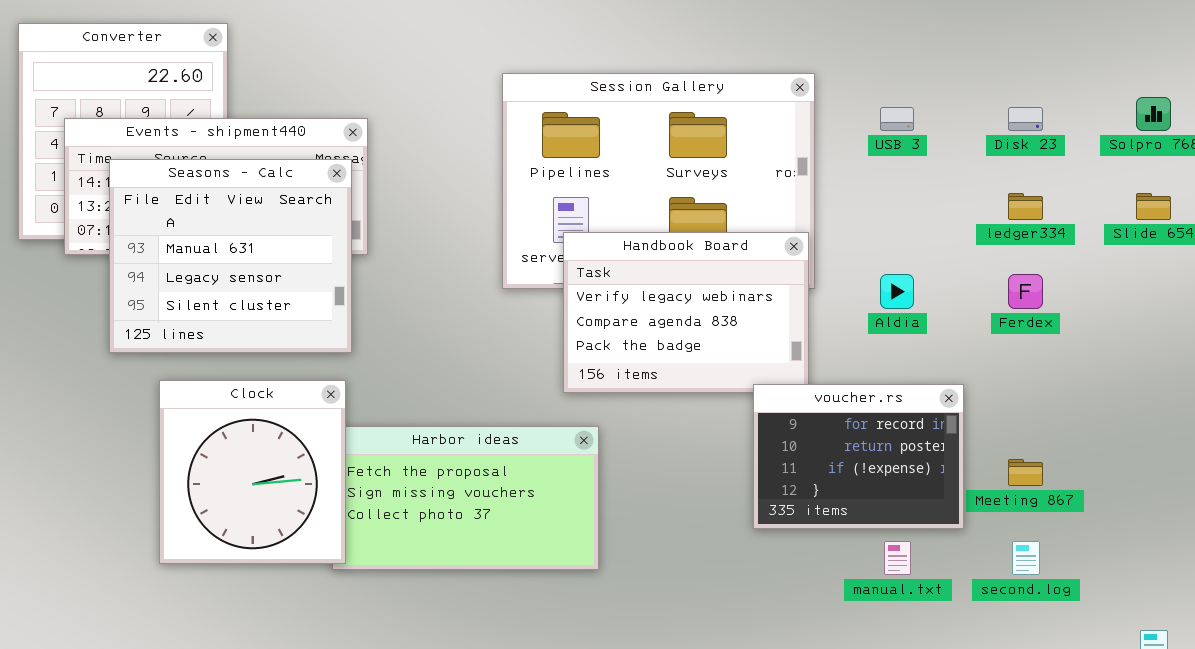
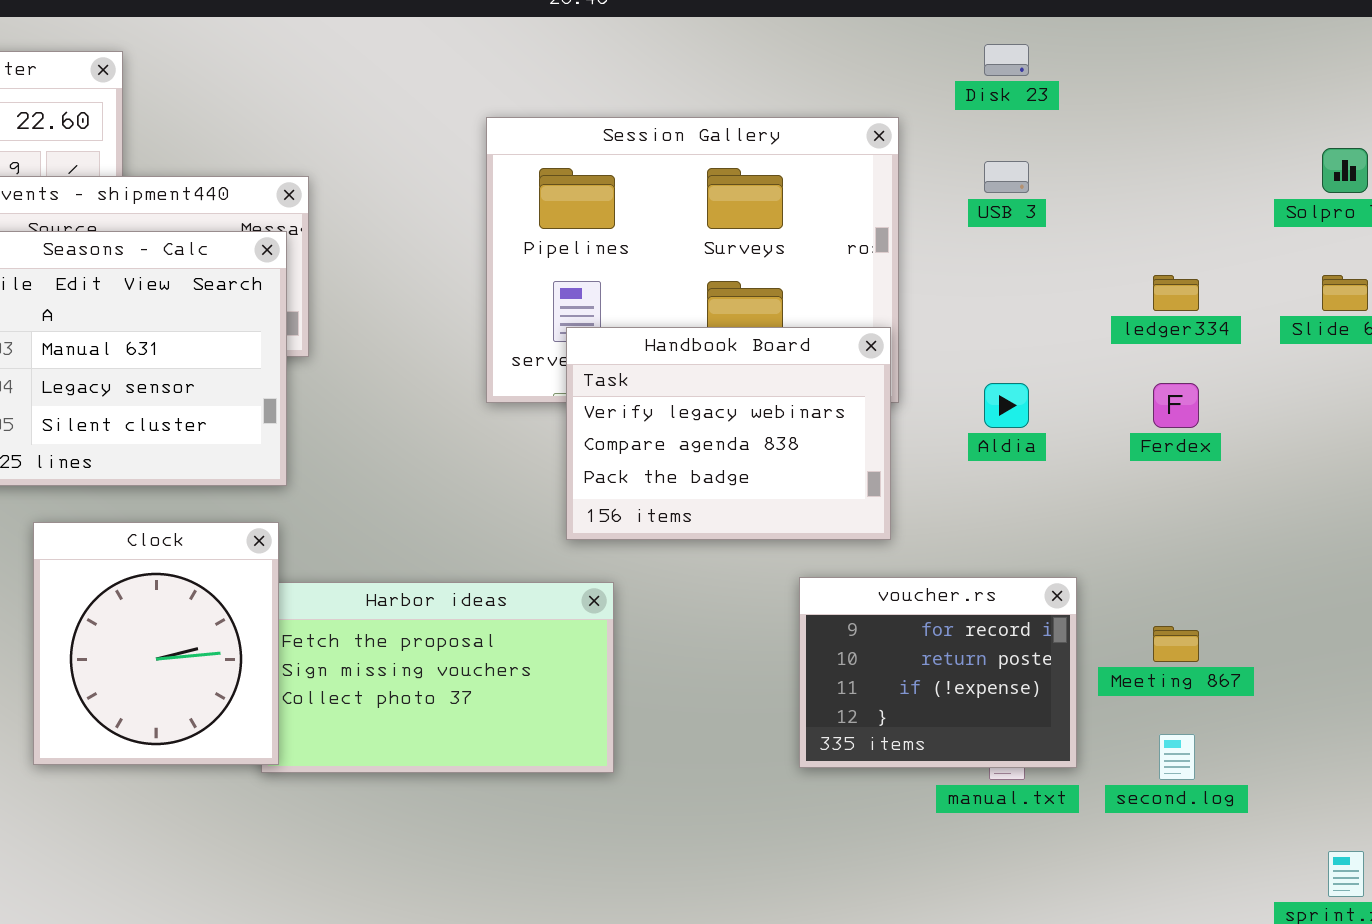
Disk 23: [1008,107,1043,131] -> [984,44,1029,76], moved
voucher.rs: [753,384,964,529] -> [799,577,1077,768], moved

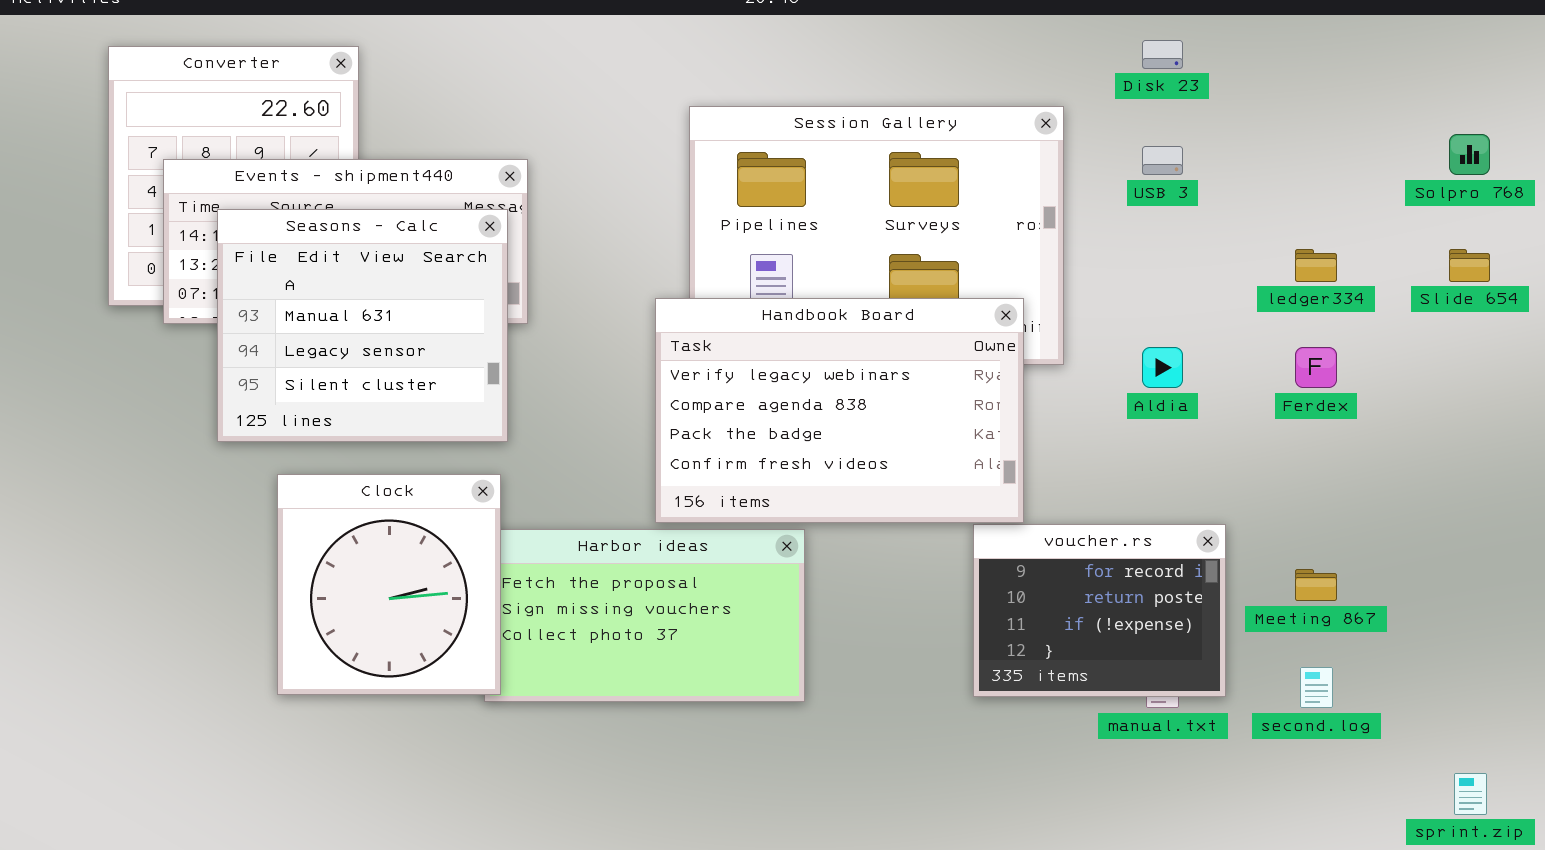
Handbook Board: [566,327,891,540] -> [655,298,1024,523], moved, resized

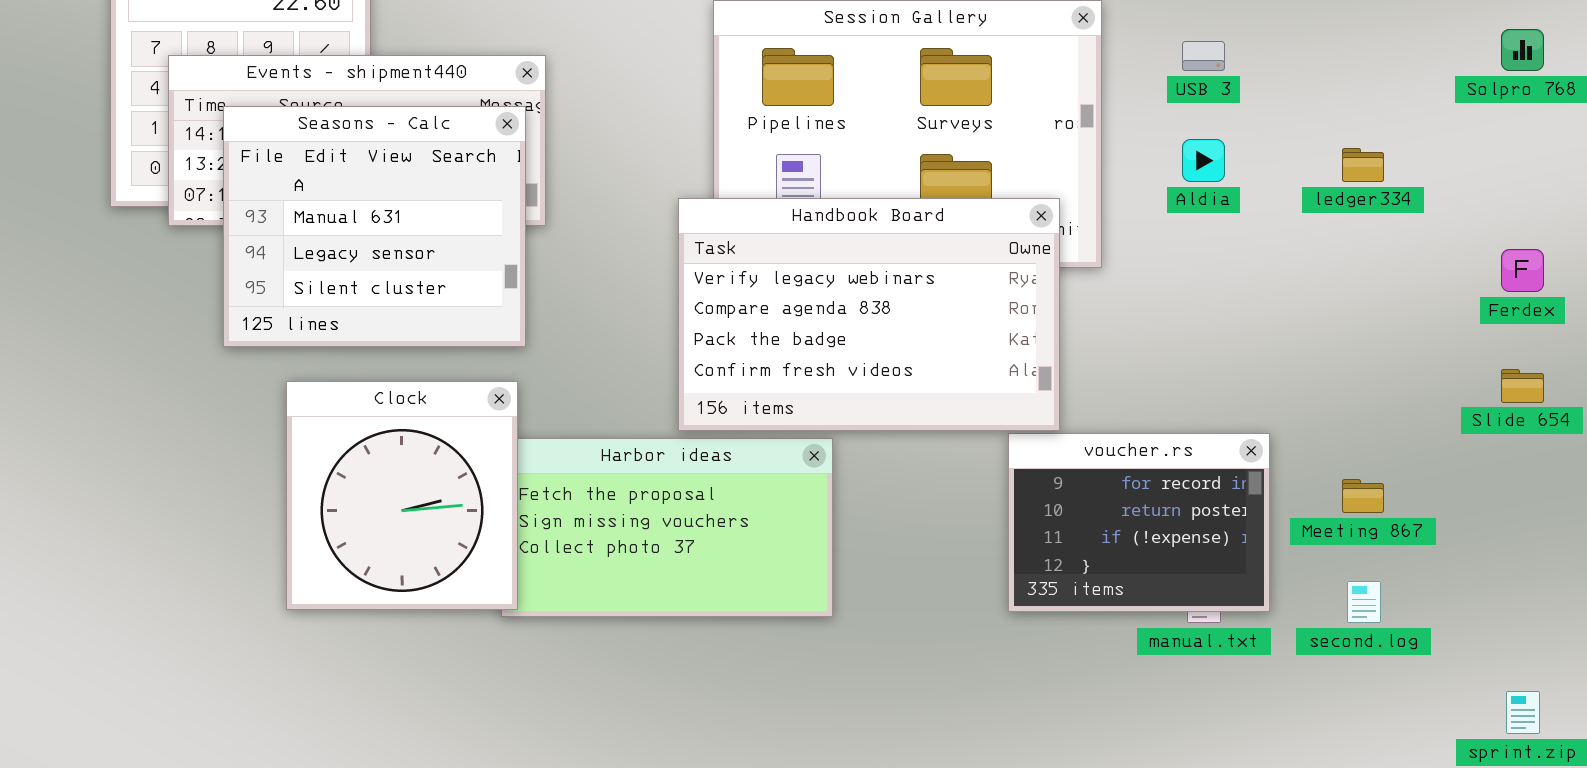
Slide 654: [1449,249,1490,282] -> [1501,369,1544,403], moved
Aldia: [1142,347,1183,388] -> [1182,139,1225,182], moved
Ferdex: [1295,347,1337,388] -> [1501,249,1544,292], moved

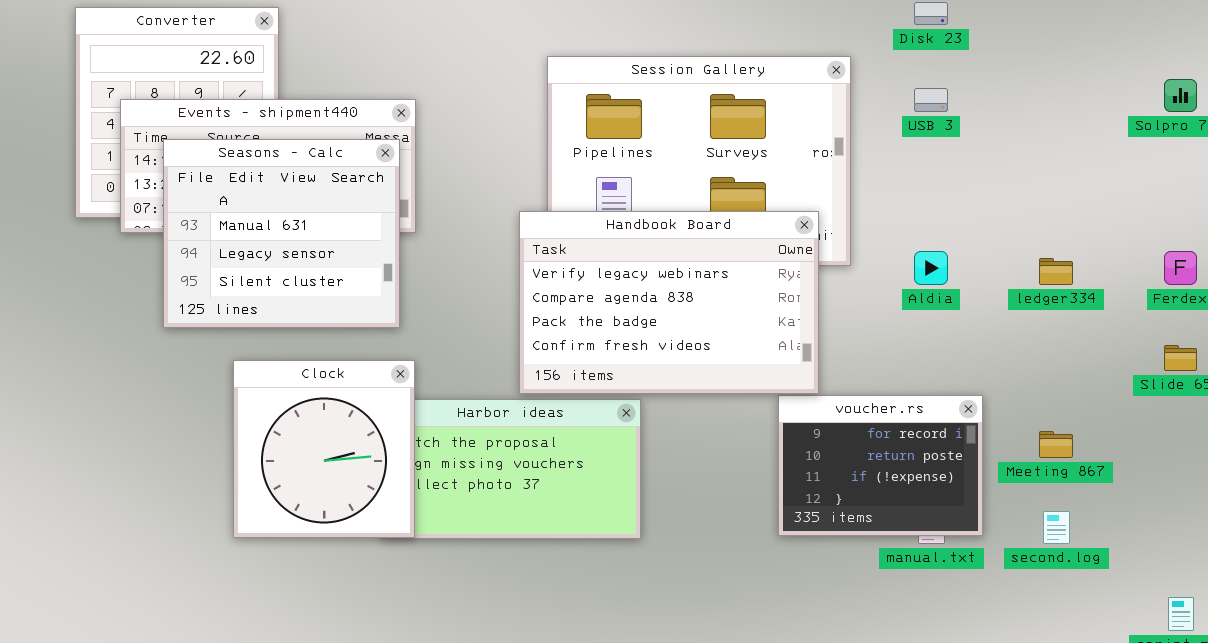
Aldia: [1182,139,1225,182] -> [914,251,948,285], moved
ledger334: [1342,148,1384,182] -> [1039,258,1073,285], moved
Clock: [286,381,518,610] -> [233,360,415,538], moved

